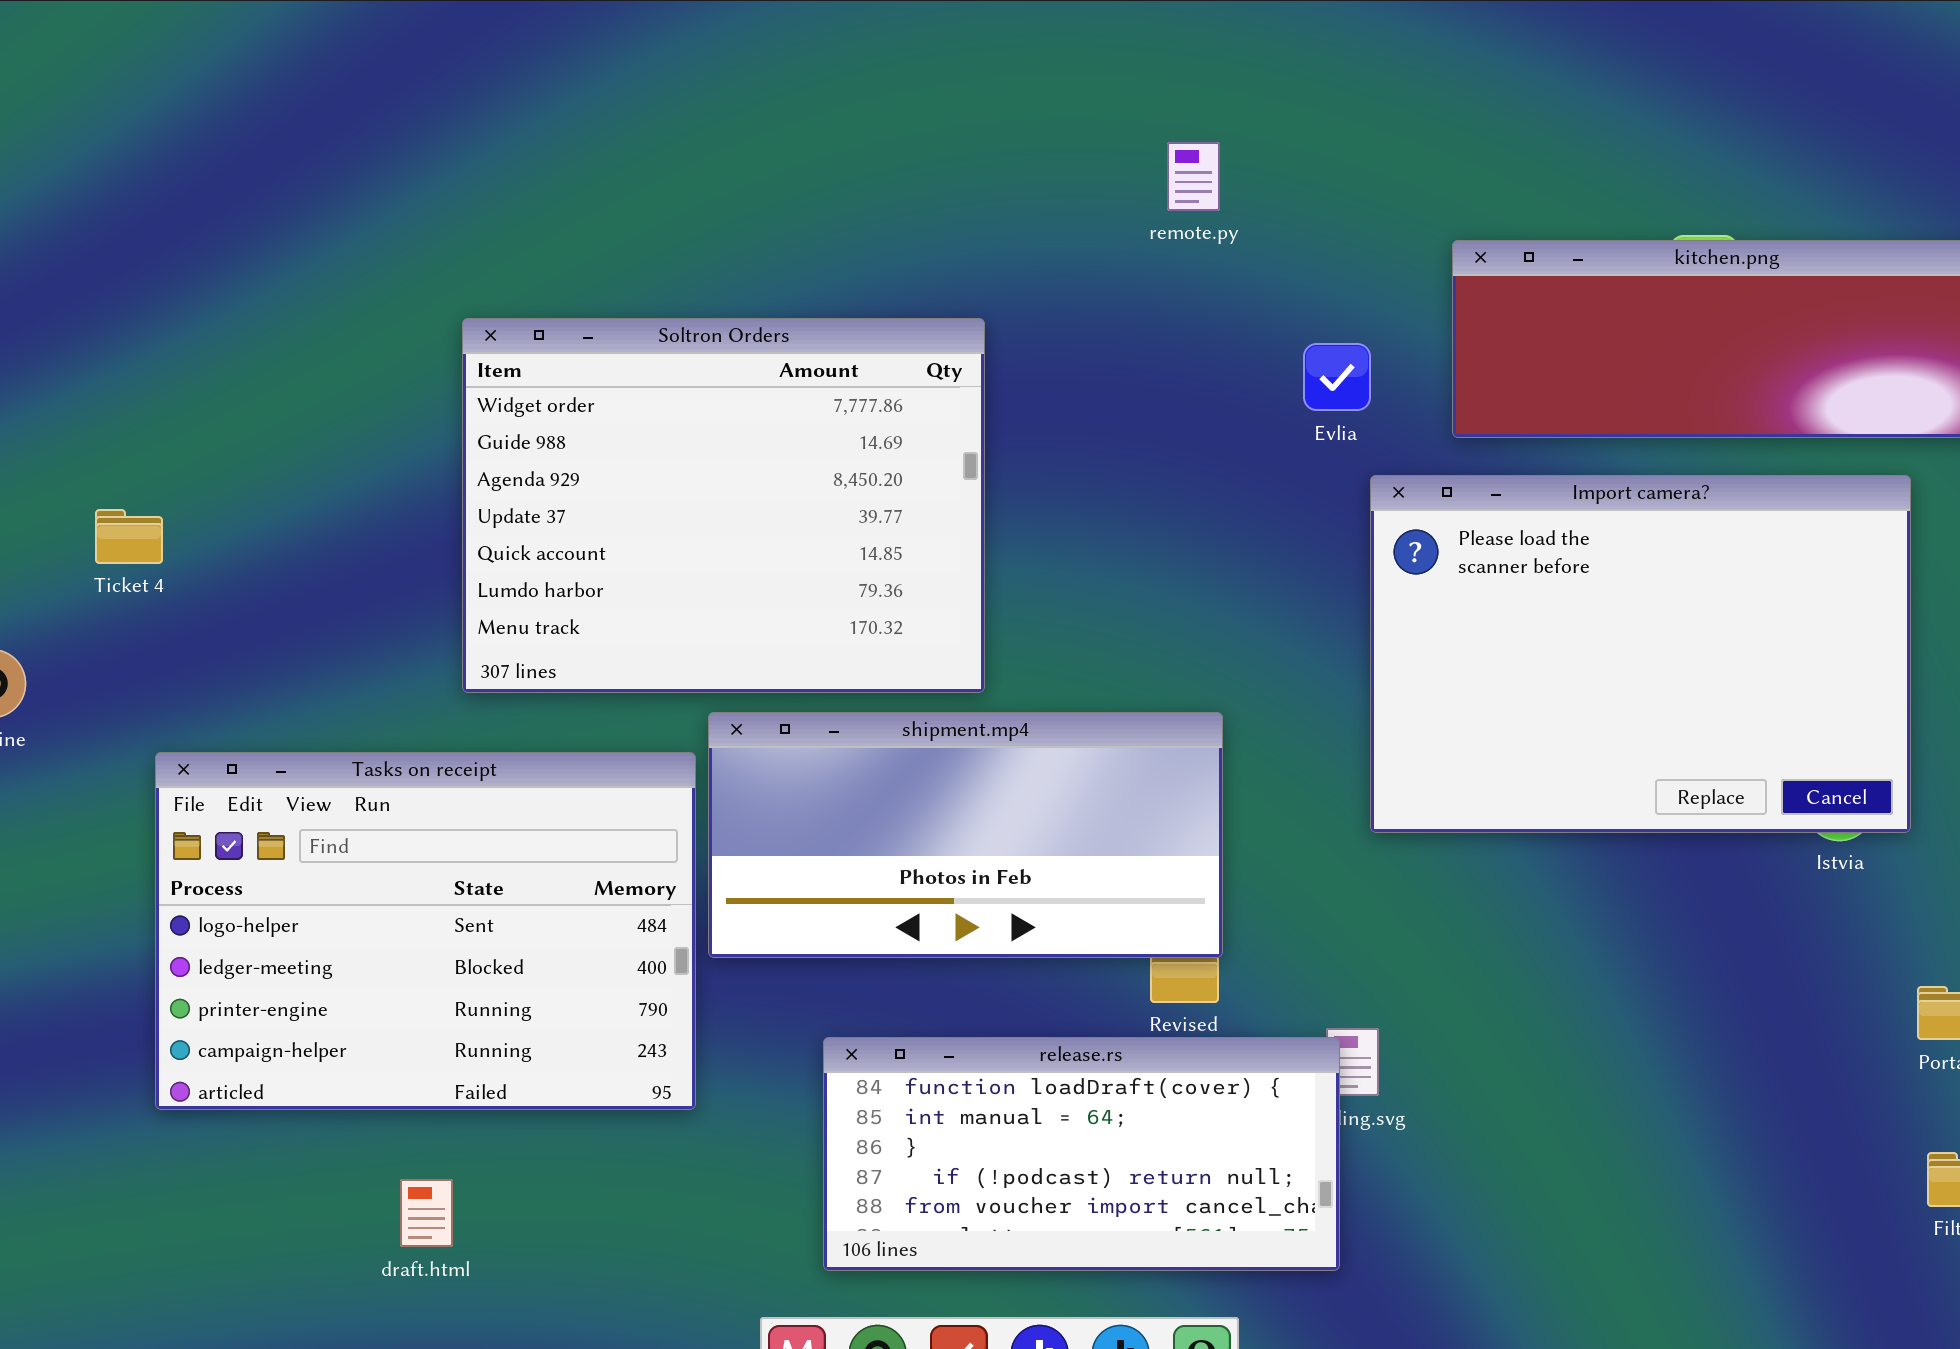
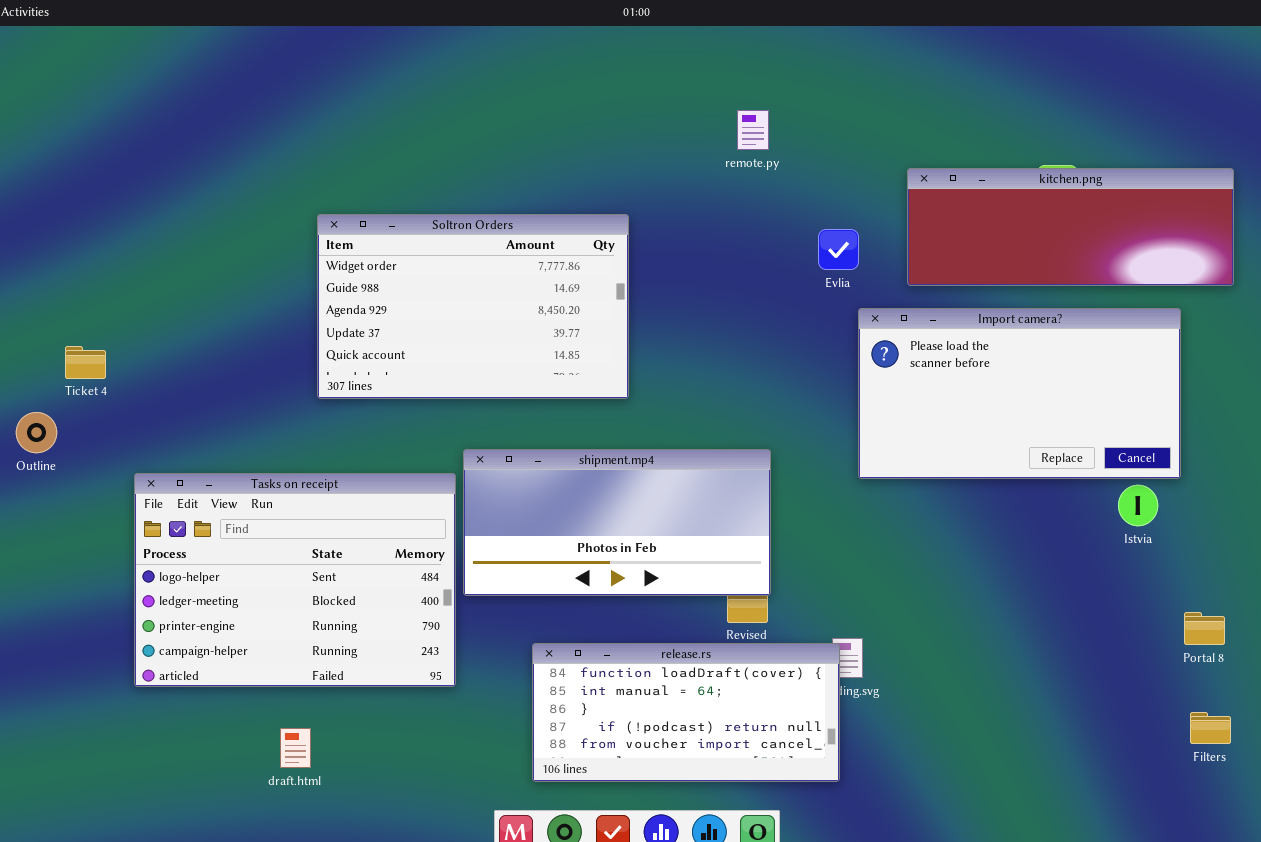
Soltron Orders: [462,318,985,693] -> [317,214,629,399], resized
Import camera?: [1370,475,1911,833] -> [858,308,1181,479], resized
Ticket 4: [95,509,163,564] -> [65,346,106,379], moved

